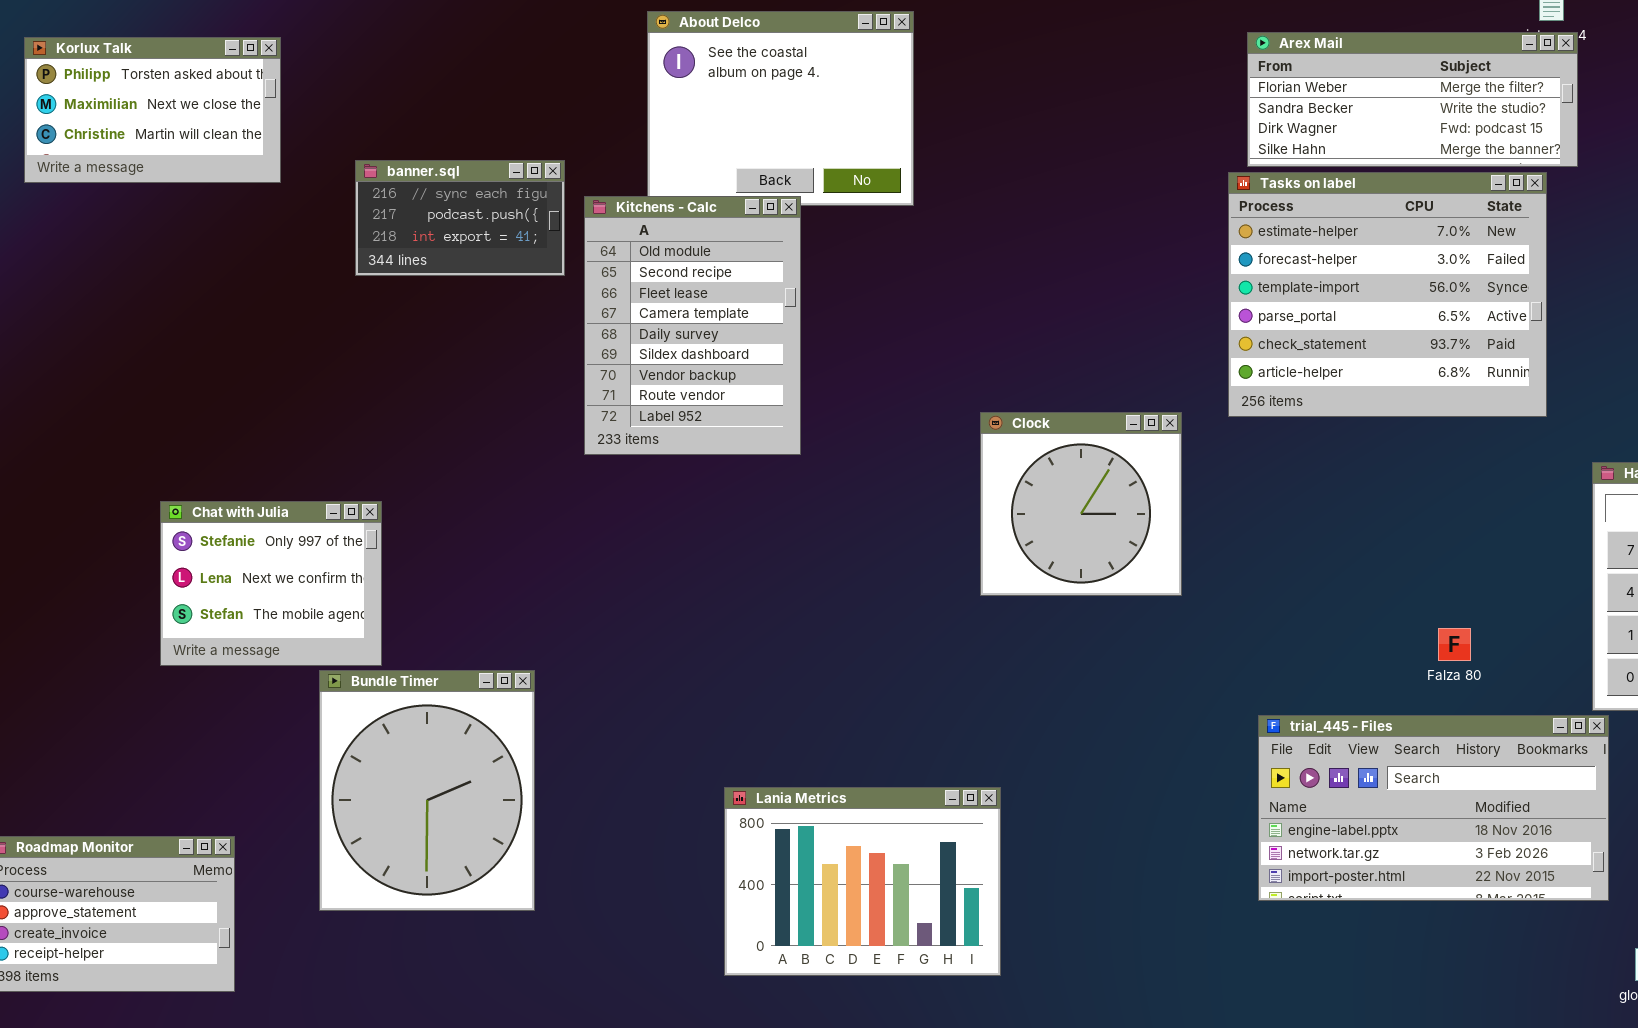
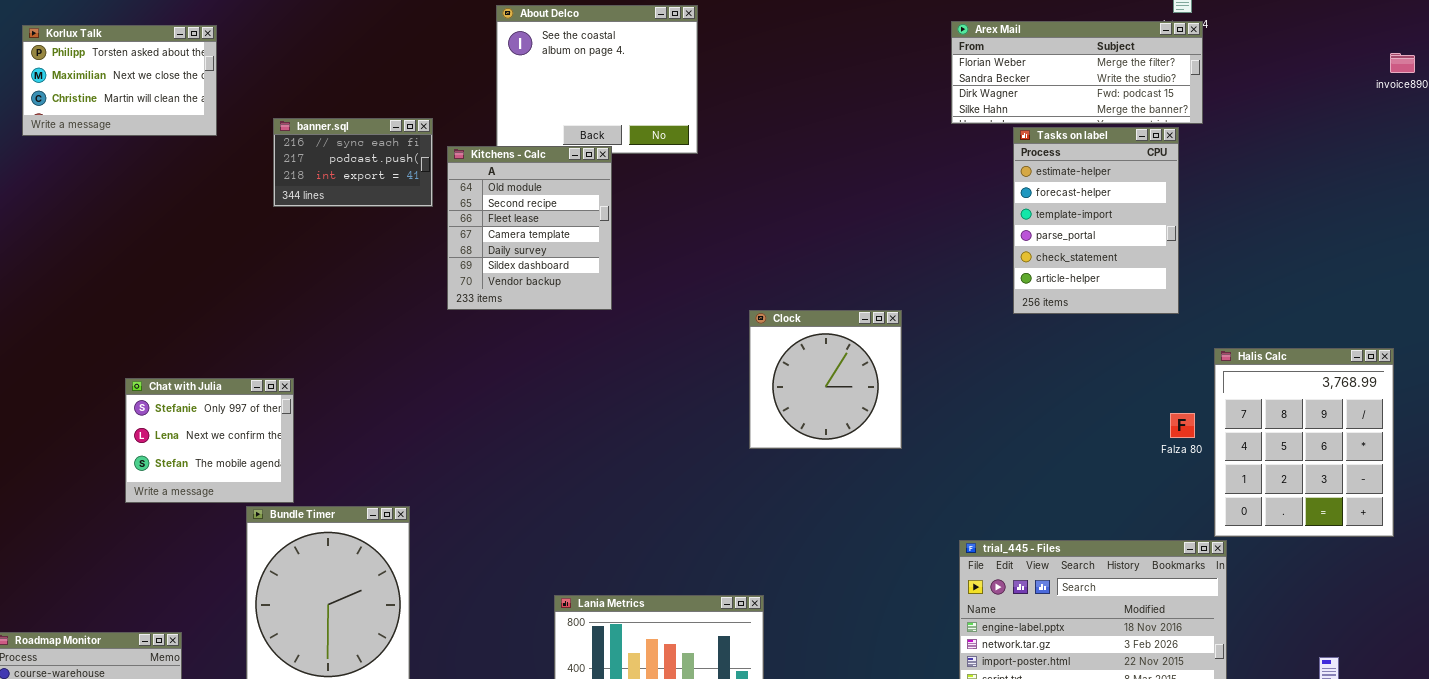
Tasks on label: [1228,172,1547,417] -> [1013,127,1179,314], resized
Kitchens - Calc: [584,196,801,455] -> [447,146,612,310], resized
Falza 80: [1438,628,1471,661] -> [1170,413,1195,438], moved

